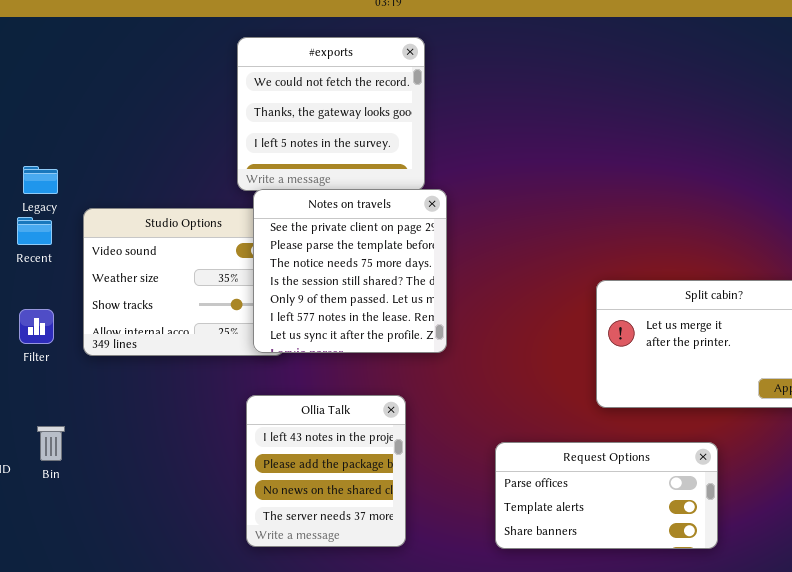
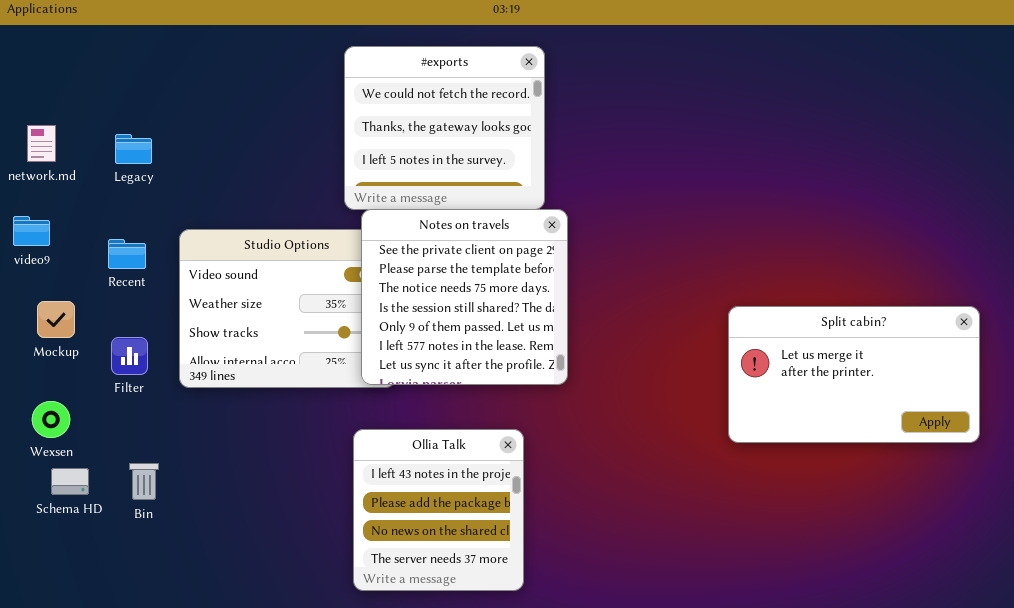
Legacy: [23,166,58,194] -> [115,134,152,164], moved
Request Options: [495,442,718,549] -> none, closed

